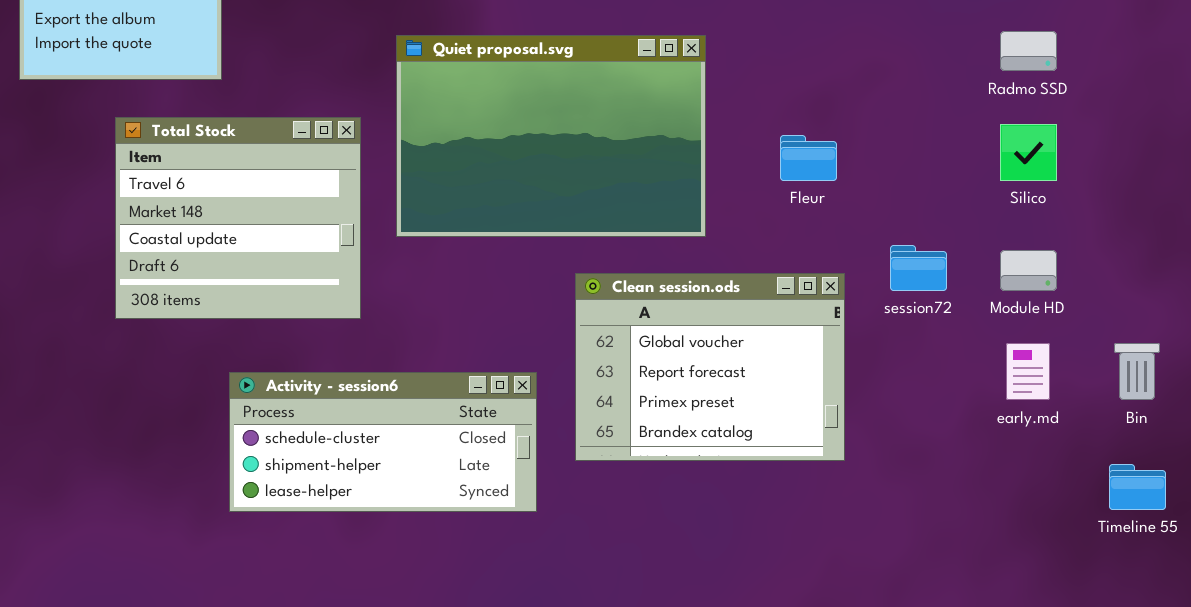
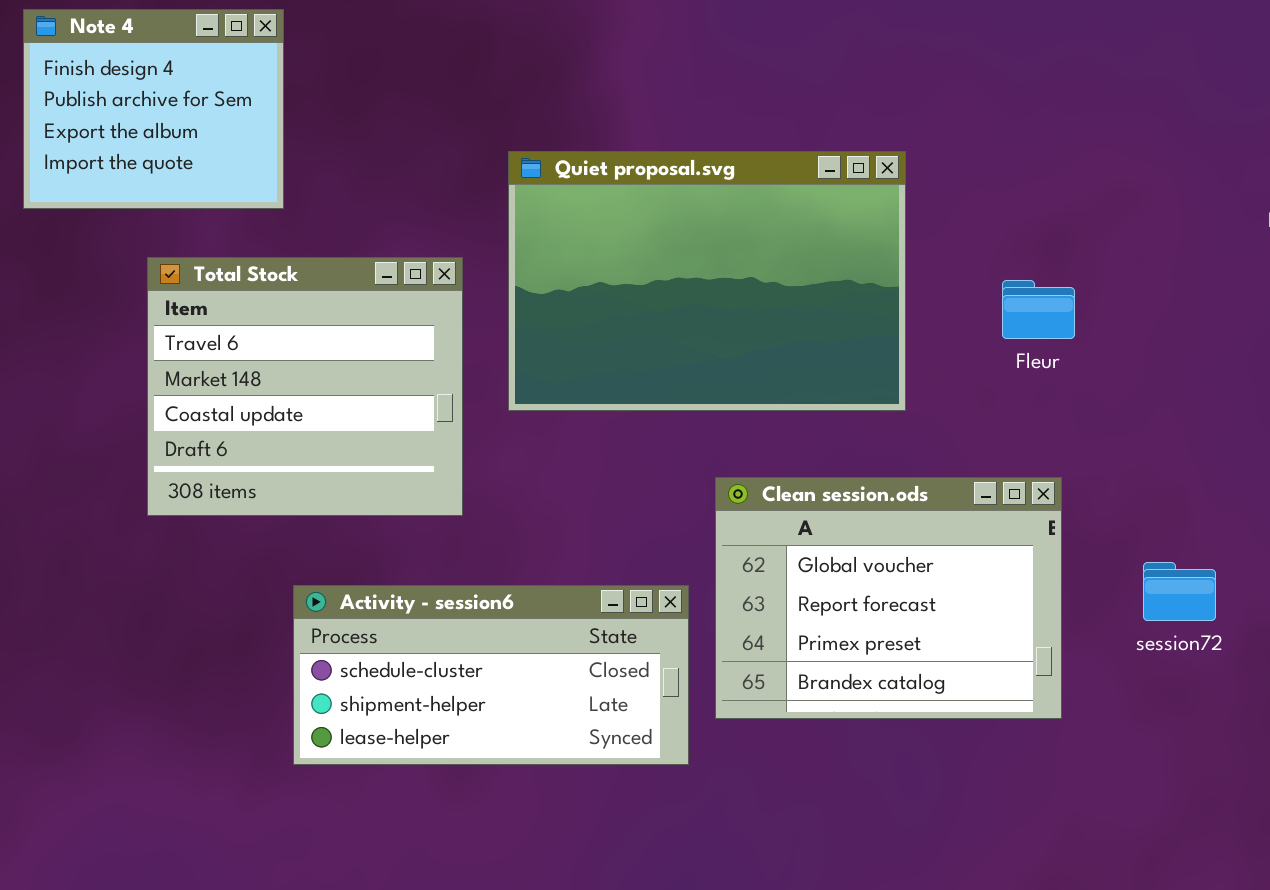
session72: [890,245,947,291] -> [1143,562,1216,621], moved
Clean session.ods: [575,273,845,461] -> [715,477,1062,719], moved

